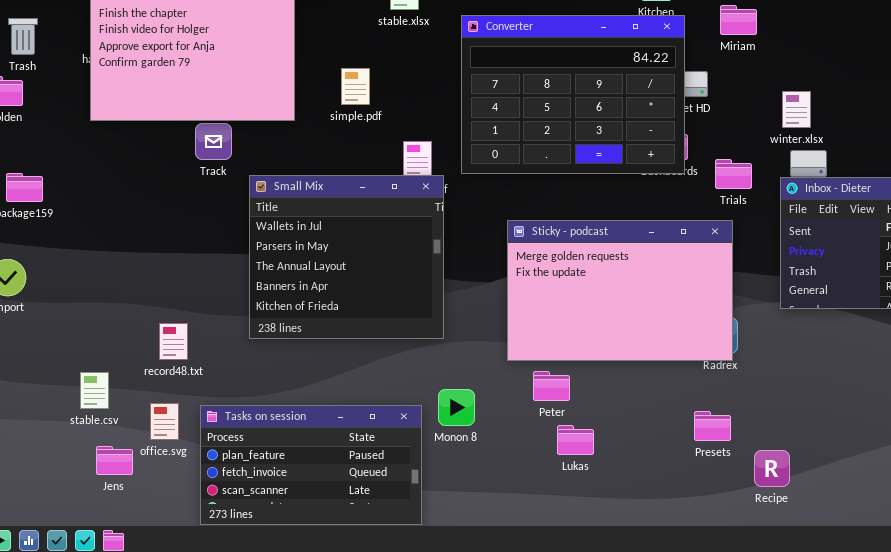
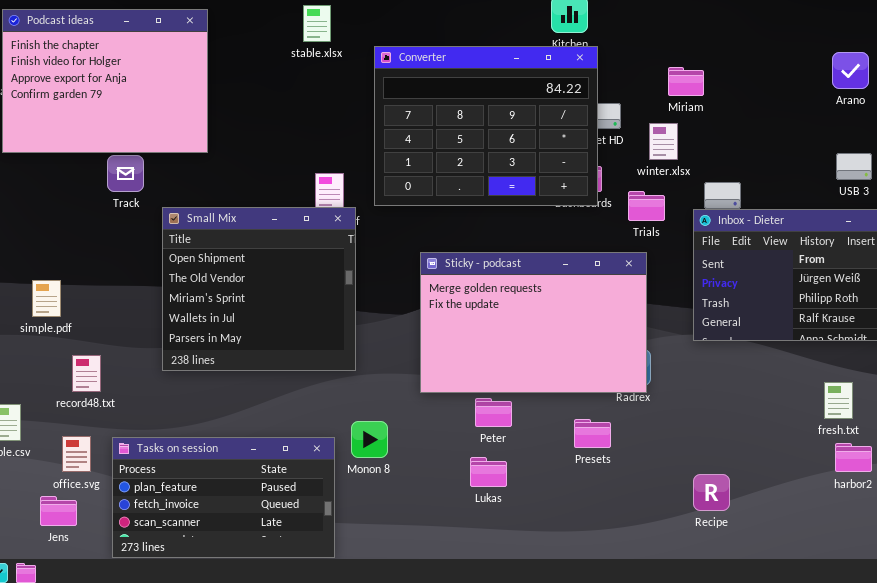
Miriam: [720,5,757,35] -> [668,67,704,96], moved
simple.pdf: [341,68,370,105] -> [32,280,61,317], moved
winter.xlsx: [782,91,811,128] -> [649,123,678,160], moved
Small Mix: [249,175,444,339] -> [162,207,356,371], scrolled up 3 rows
Peter: [533,371,570,401] -> [475,398,512,427], moved
Presets: [694,411,731,441] -> [574,419,611,448], moved
Jens: [96,446,133,475] -> [40,496,77,526], moved
Recipe: [754,450,790,487] -> [693,474,730,511], moved

